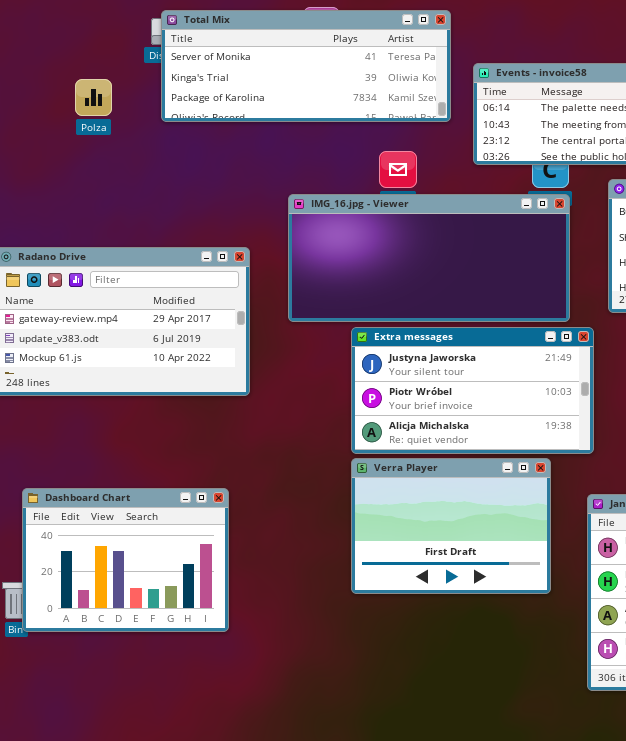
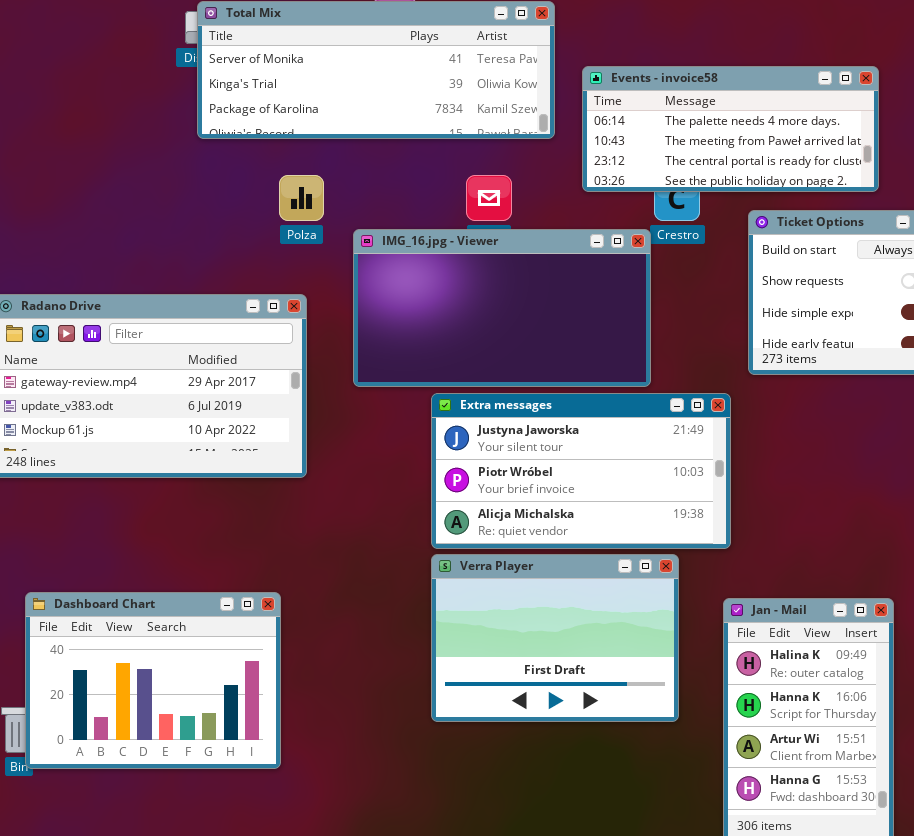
Polza: [75,79,112,116] -> [279,175,324,221], moved
IMG_16.jpg - Viewer: [288,194,570,322] -> [353,229,651,387], resized

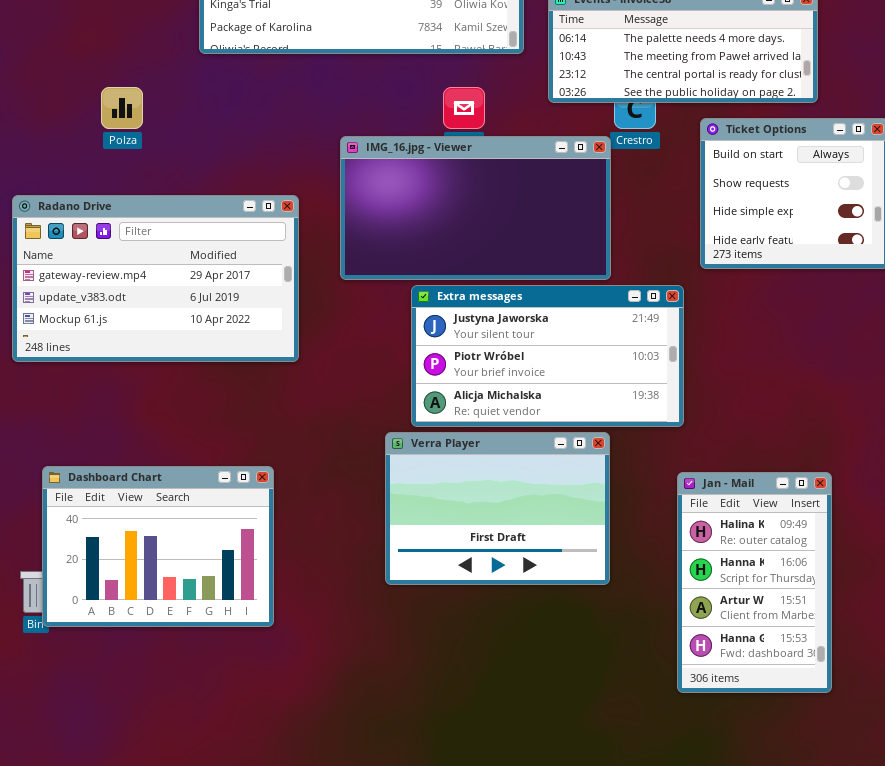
Polza: [279,175,324,221] -> [101,87,143,129], moved
Verra Player: [431,554,679,722] -> [385,432,610,585], moved

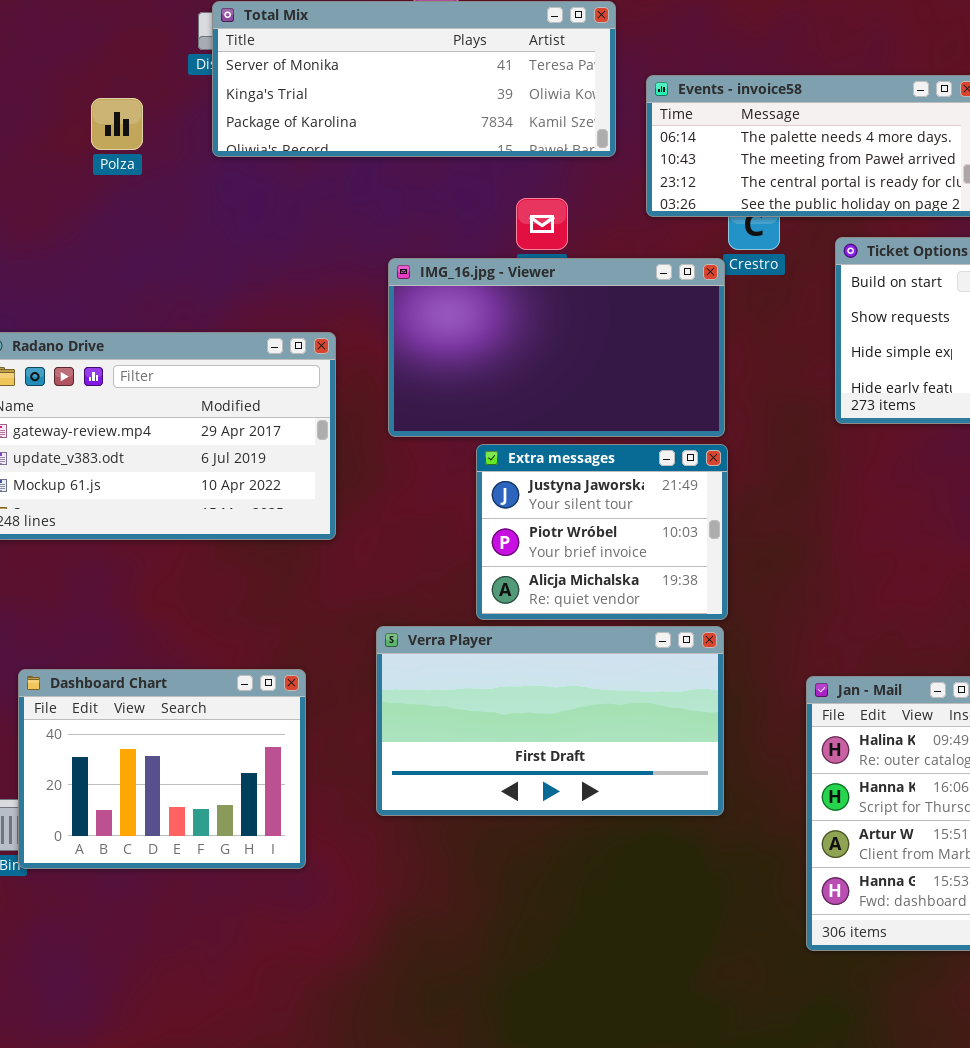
Polza: [101,87,143,129] -> [91,98,143,150], moved
Extra messages: [411,285,684,427] -> [476,444,728,620], resized
Verra Player: [385,432,610,585] -> [376,626,724,816], resized

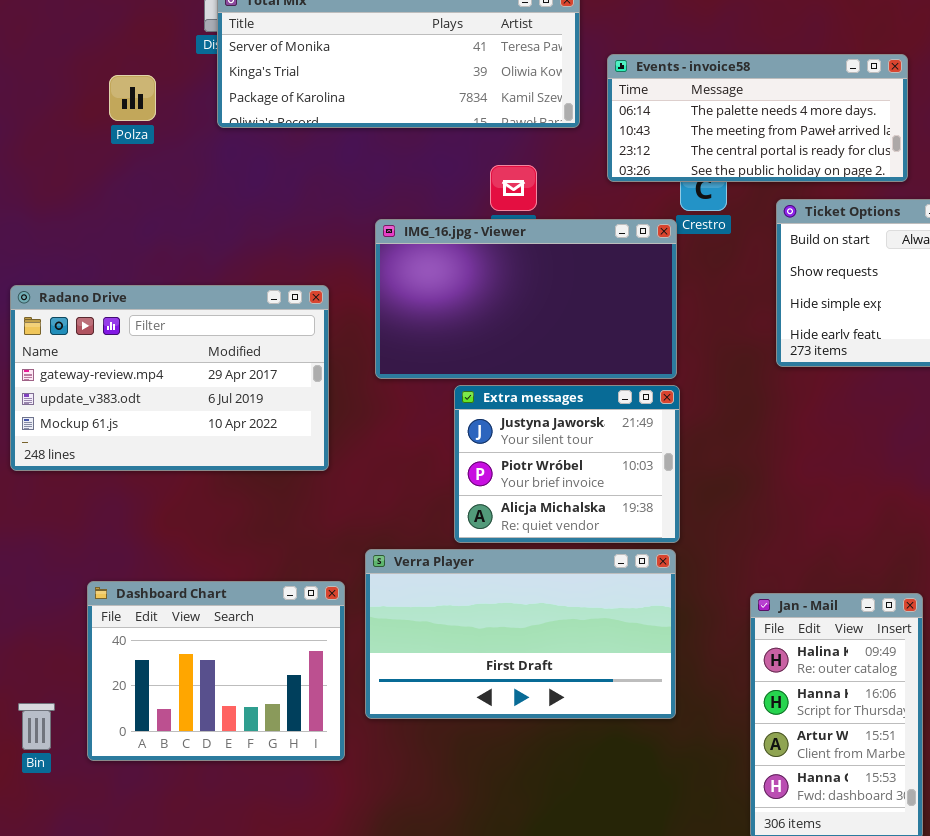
Dashboard Chart: [18,669,306,869] -> [87,581,345,761], moved

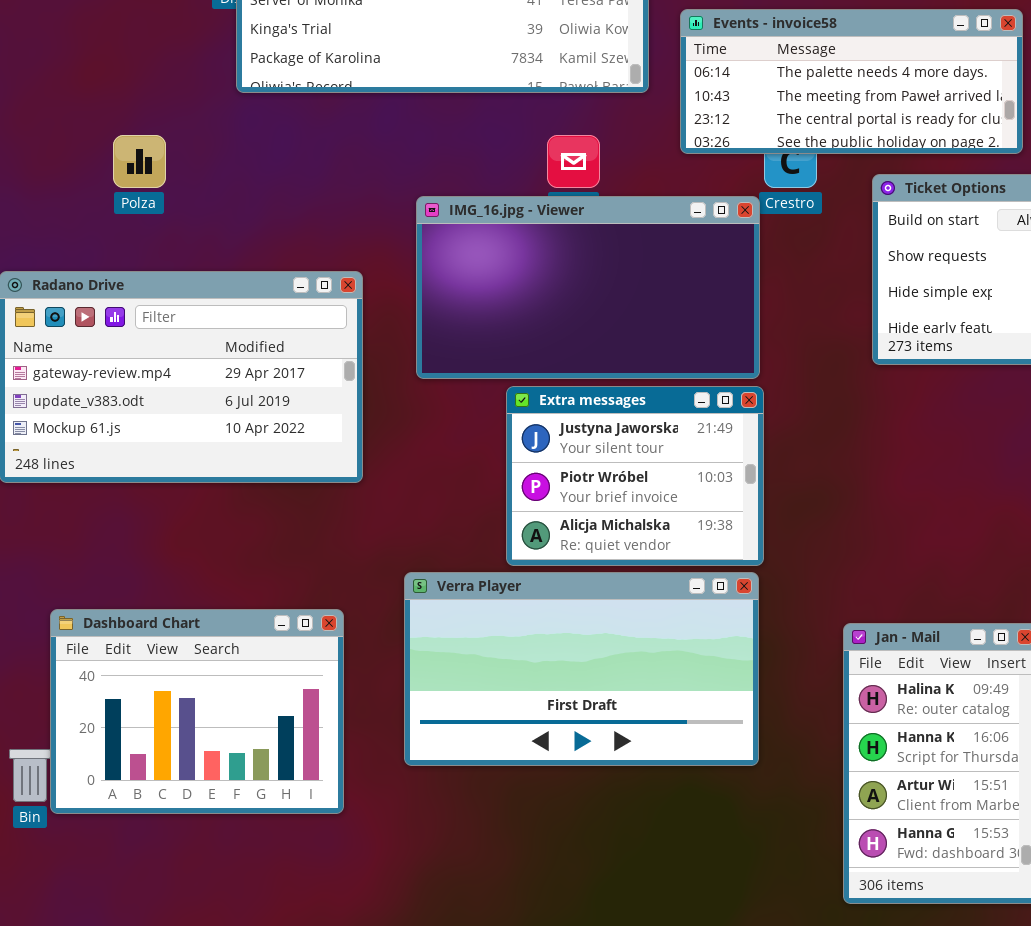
Polza: [109,75,156,121] -> [113,135,166,188], moved
Dashboard Chart: [87,581,345,761] -> [50,609,344,814], moved

